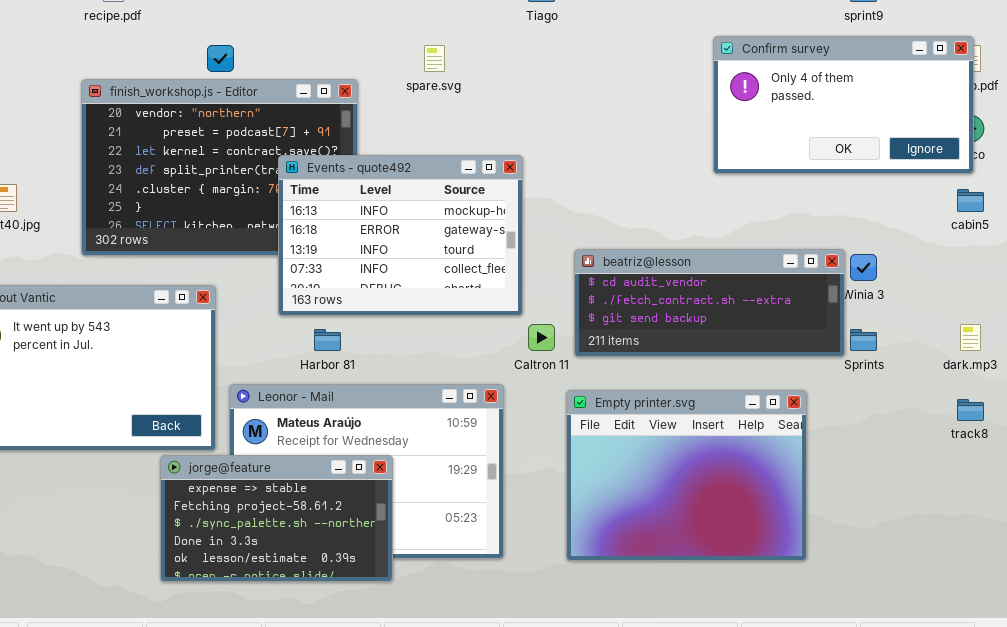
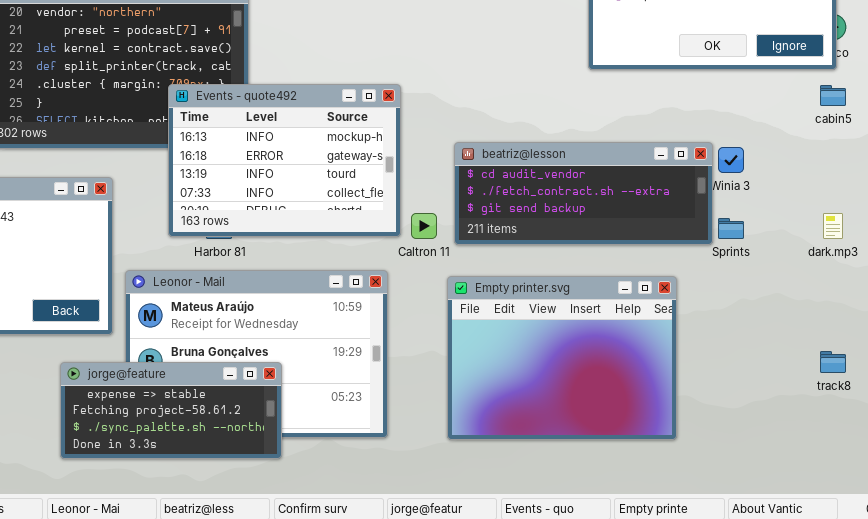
Events - quote492: [278,155,523,316] -> [168,84,401,237], moved
track8: [957,399,984,421] -> [820,351,846,373], moved
jorge@feature: [160,455,393,582] -> [60,362,282,459], resized

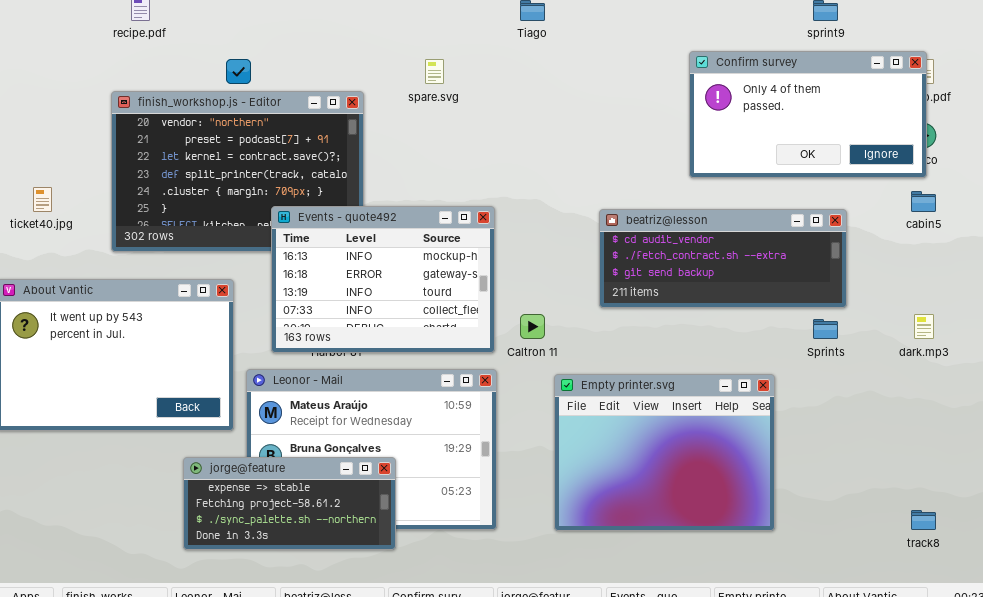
Events - quote492: [168,84,401,237] -> [271,206,495,353], moved
beatriz@lesson: [454,142,713,245] -> [599,209,847,308], moved
track8: [820,351,846,373] -> [911,510,936,530], moved

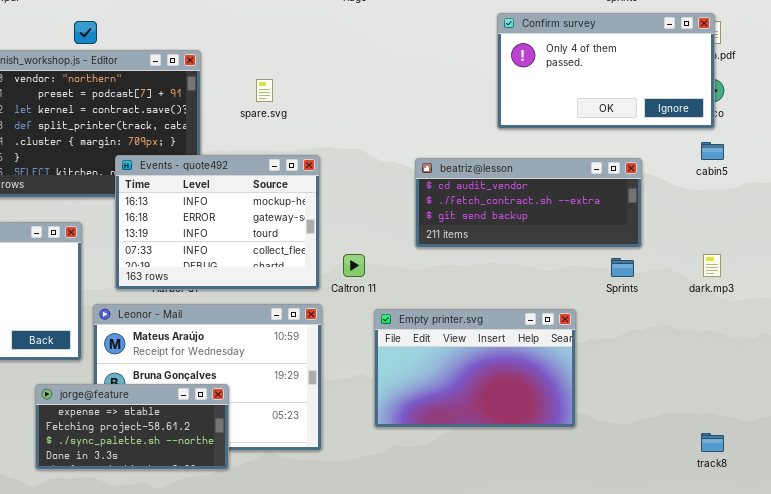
spare.svg: [425,59,444,84] -> [256,79,273,102], moved
Empty printer.svg: [554,374,775,531] -> [374,309,576,428], resized

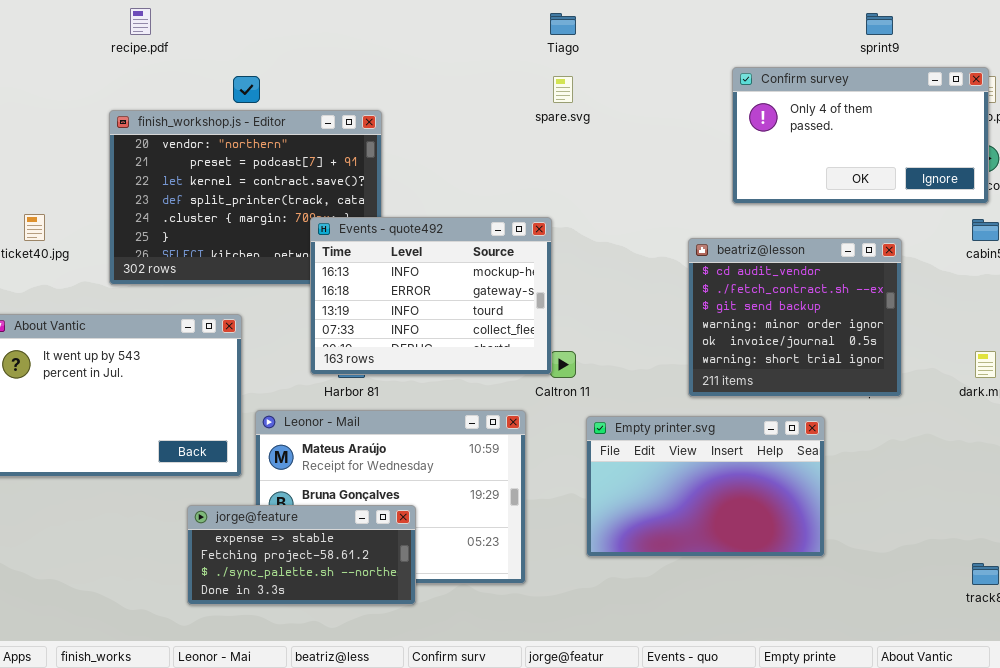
spare.svg: [256,79,273,102] -> [553,76,573,103], moved
Events - quote492: [115,155,320,290] -> [310,217,552,375], moved
beatriz@lesson: [415,158,642,248] -> [688,238,902,397], resized

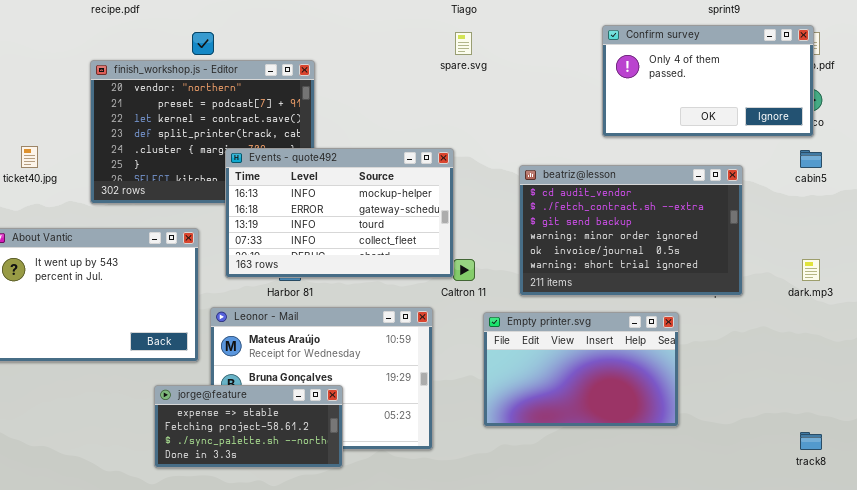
Events - quote492: [310,217,552,375] -> [225,148,454,278], resized
beatriz@lesson: [688,238,902,397] -> [519,165,743,296], resized

